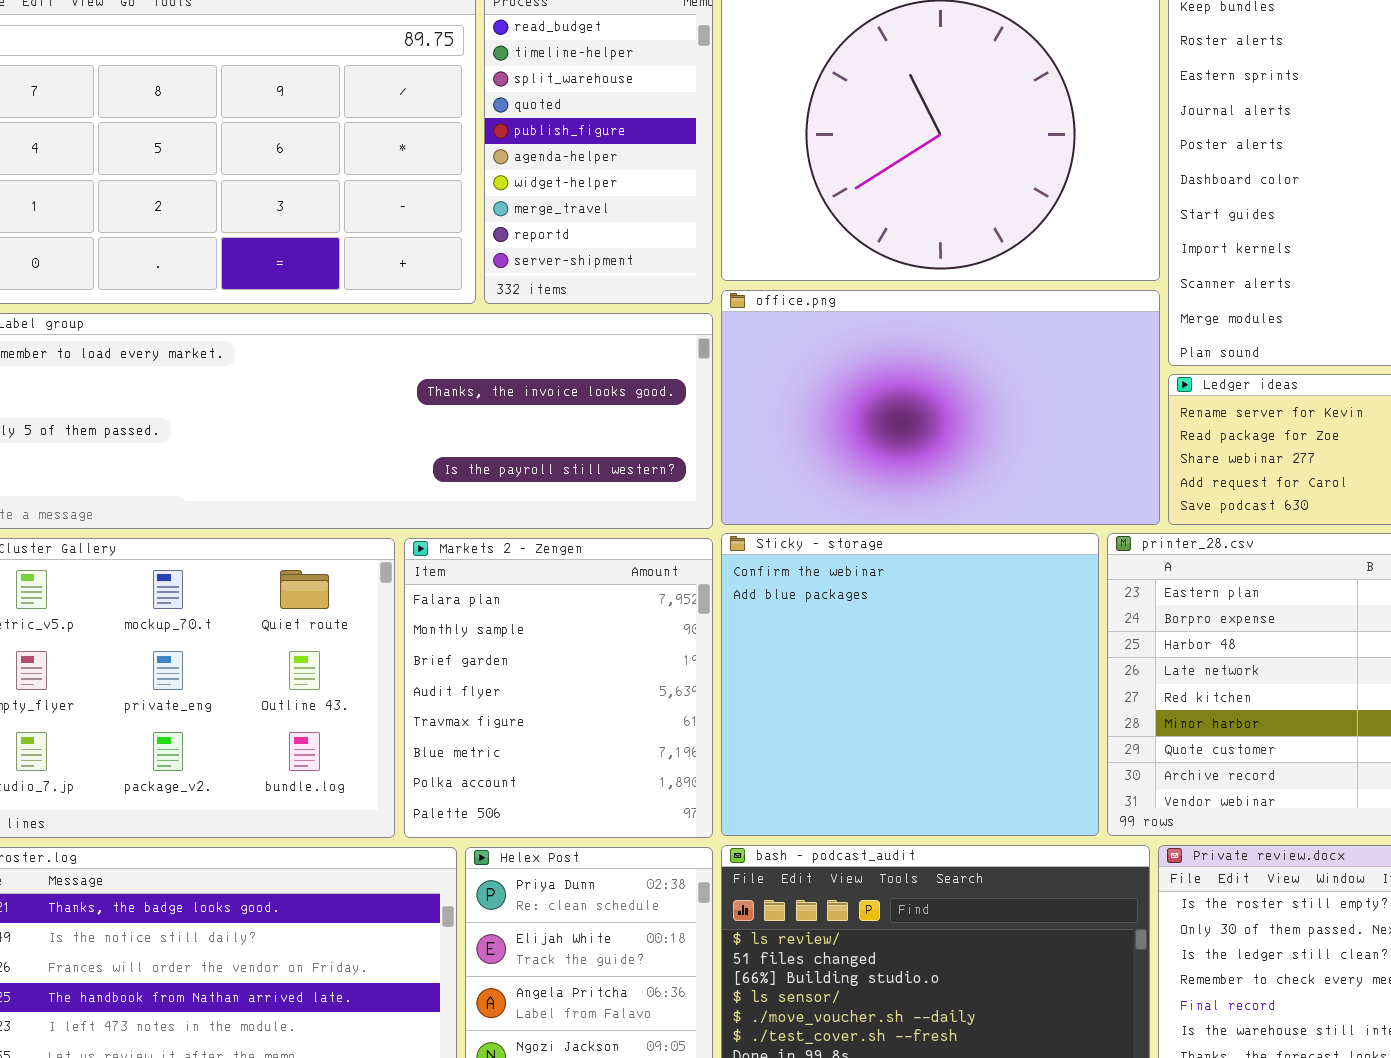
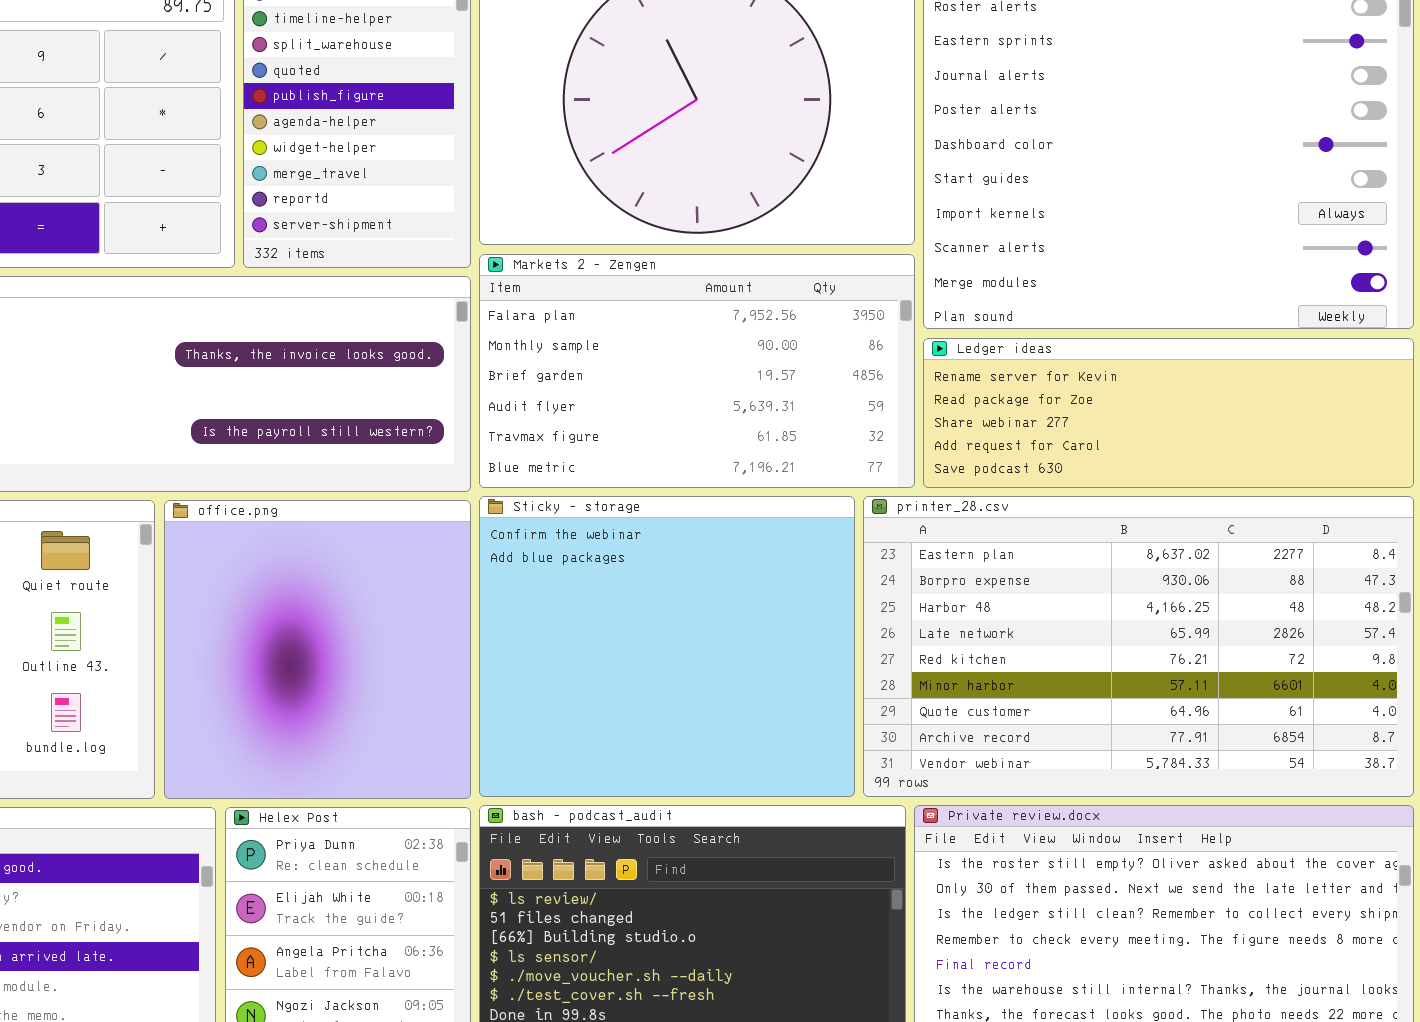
office.png: [721,290,1160,525] -> [164,500,471,799], moved, resized
Markets 2 - Zengen: [404,538,713,838] -> [479,254,915,488], moved, resized

